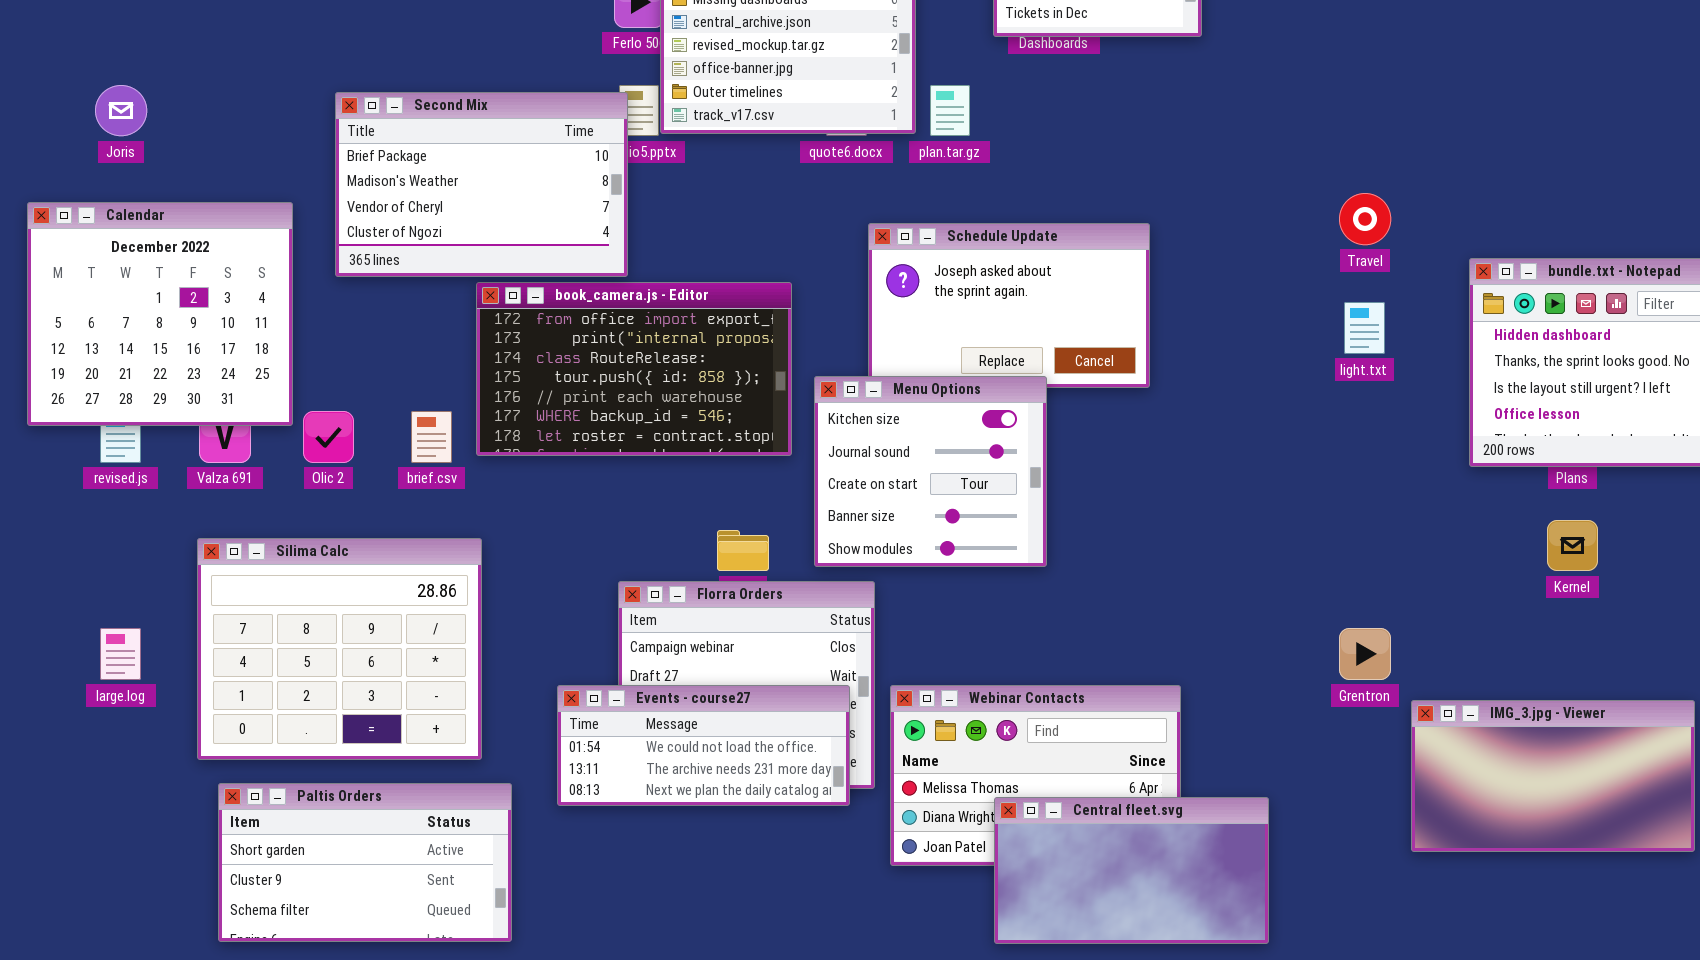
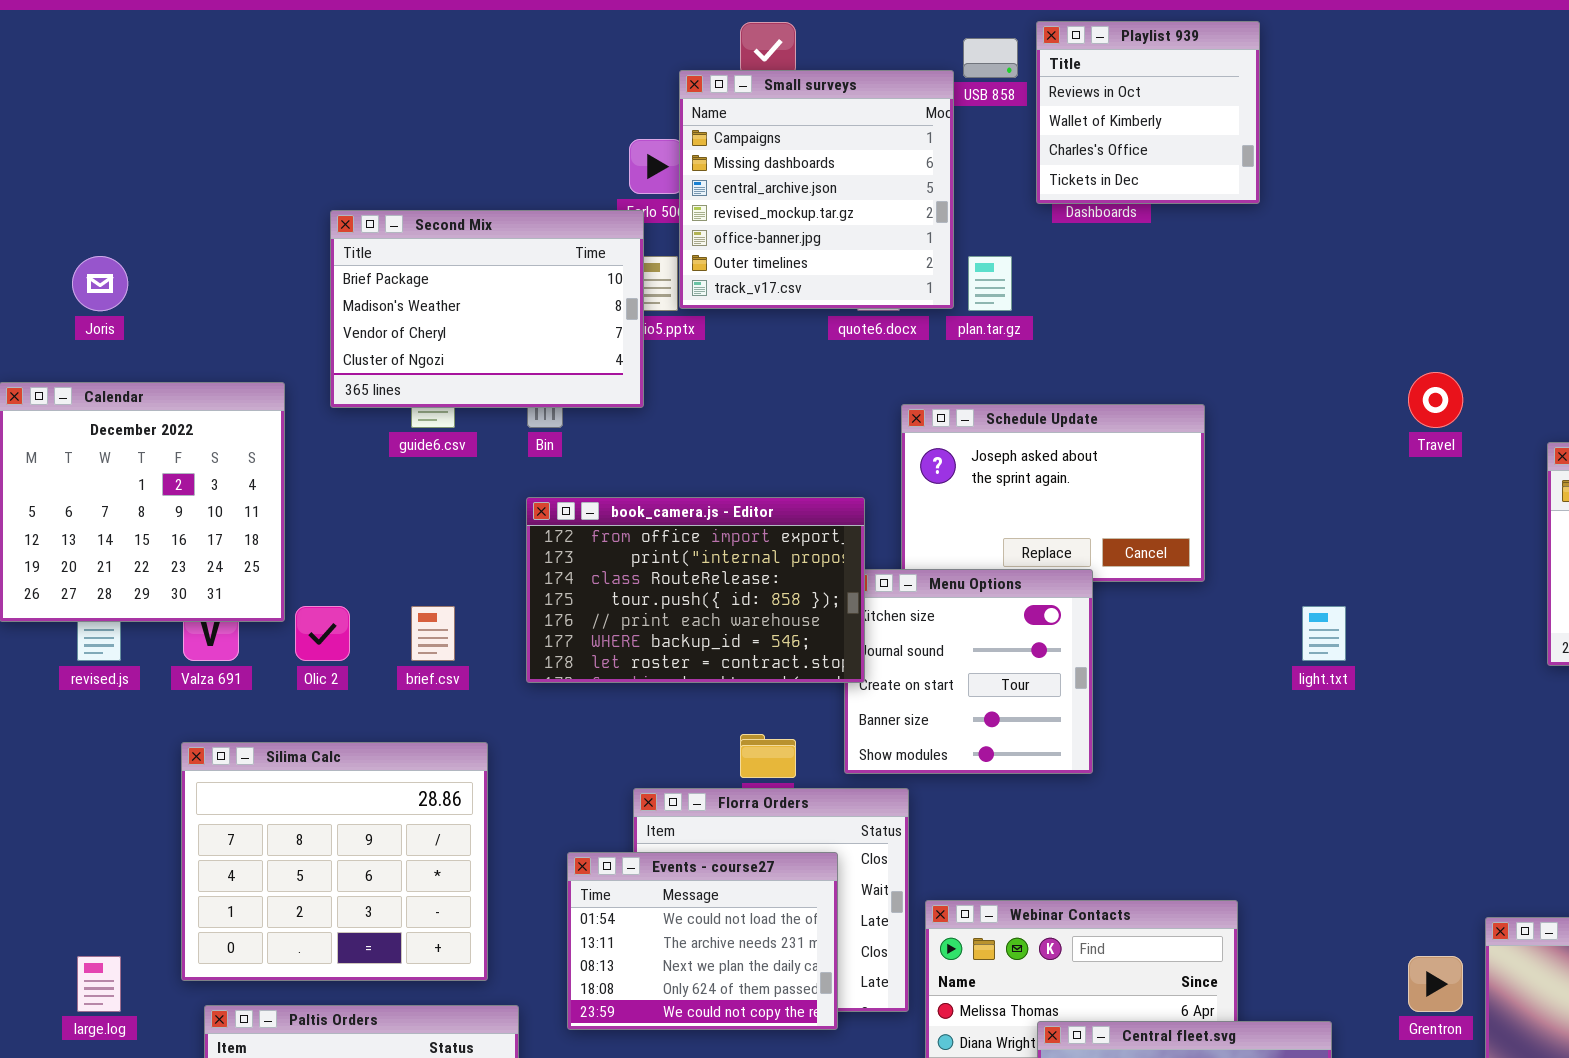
Second Mix: [335,92,628,277] -> [330,210,644,408], moved
book_camera.js - Editor: [476,282,792,456] -> [526,497,865,683], moved
light.txt: [1344,302,1385,354] -> [1302,606,1346,661], moved
large.log: [100,628,141,680] -> [77,956,121,1012], moved
Grentron: [1339,628,1391,680] -> [1408,956,1463,1012], moved
Events - course27: [557,685,850,806] -> [567,852,838,1030], resized

